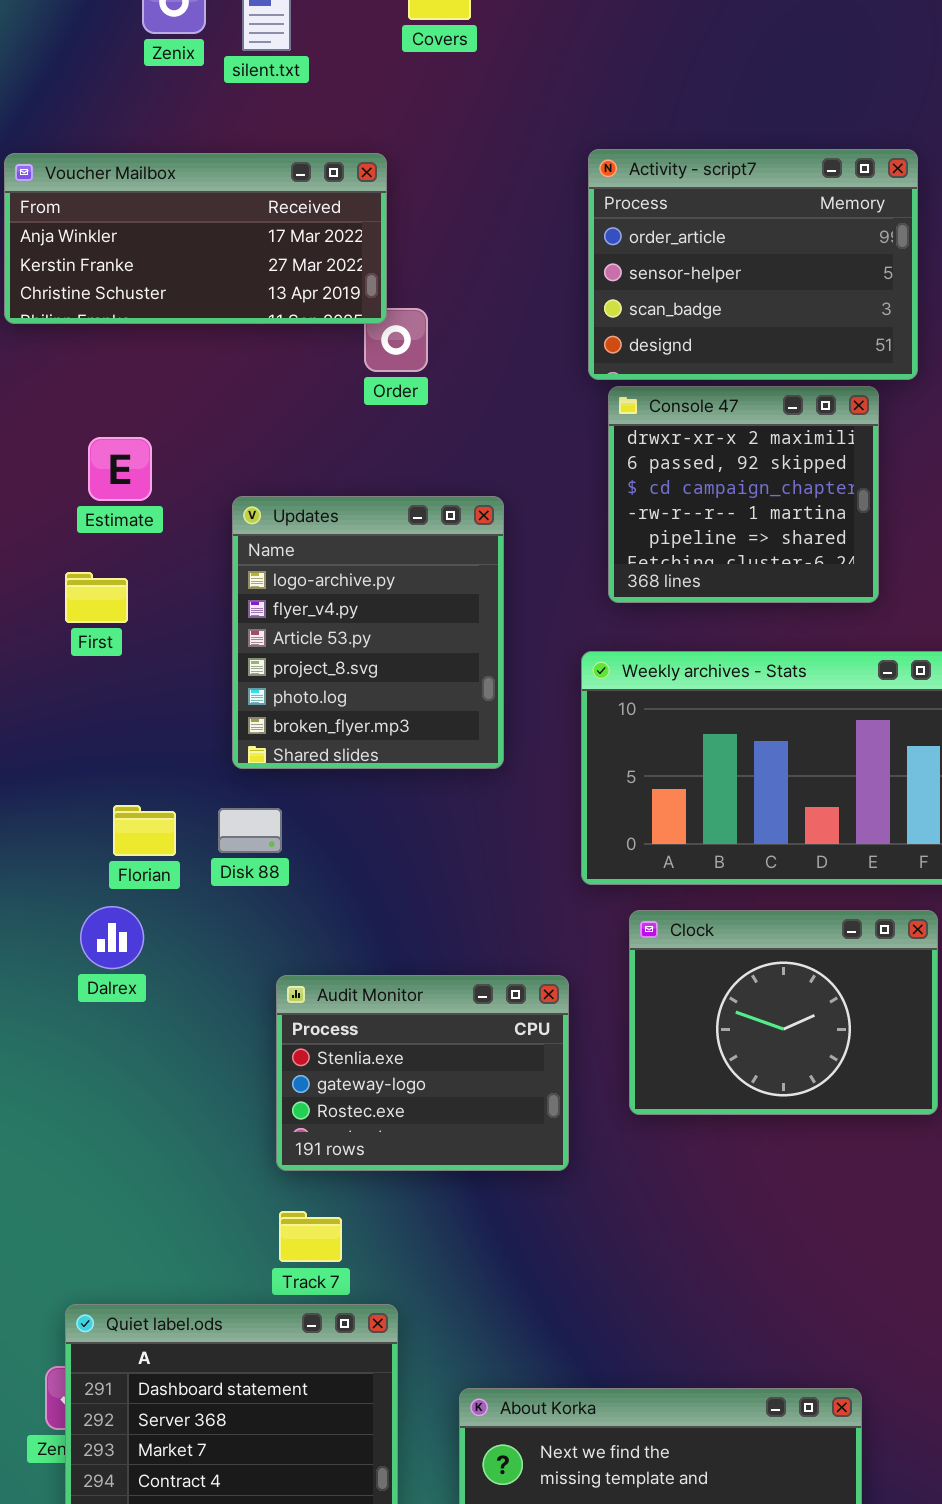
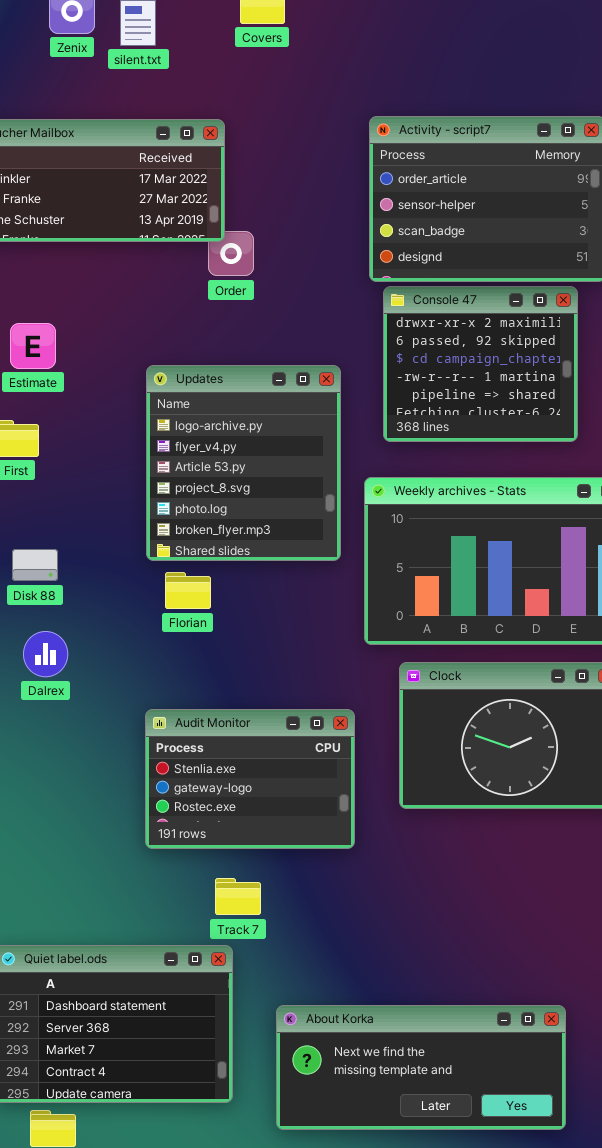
Updates: [232,496,504,769] -> [146,365,341,561], moved
Florian: [113,805,176,856] -> [165,572,211,609], moved
Disk 88: [218,808,282,853] -> [12,549,58,581], moved
Dalrex: [80,906,144,969] -> [23,631,68,677], moved
Track 7: [279,1211,342,1262] -> [215,878,261,915], moved

